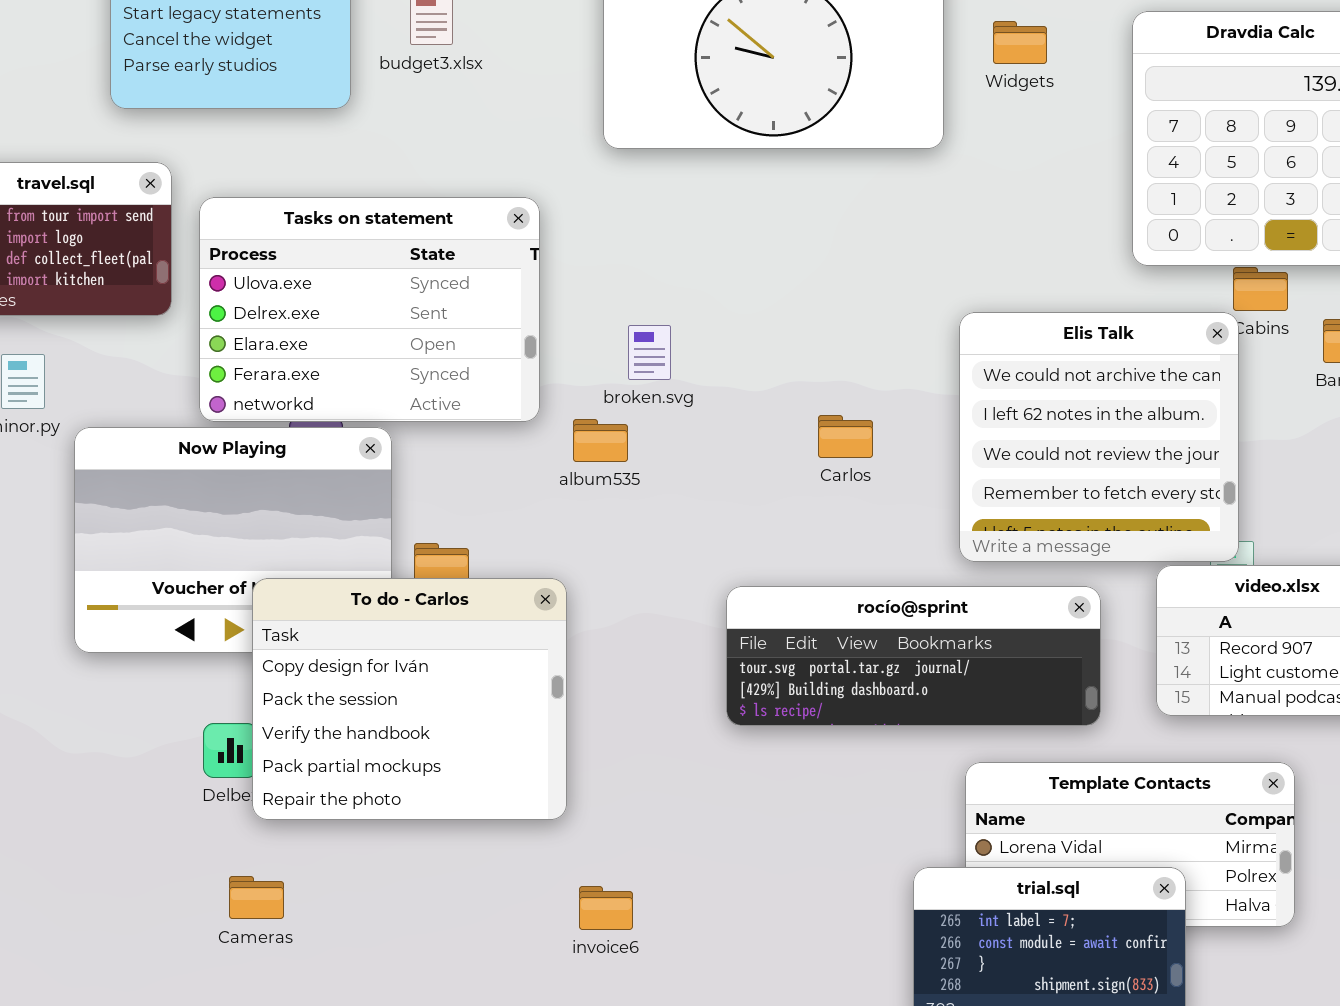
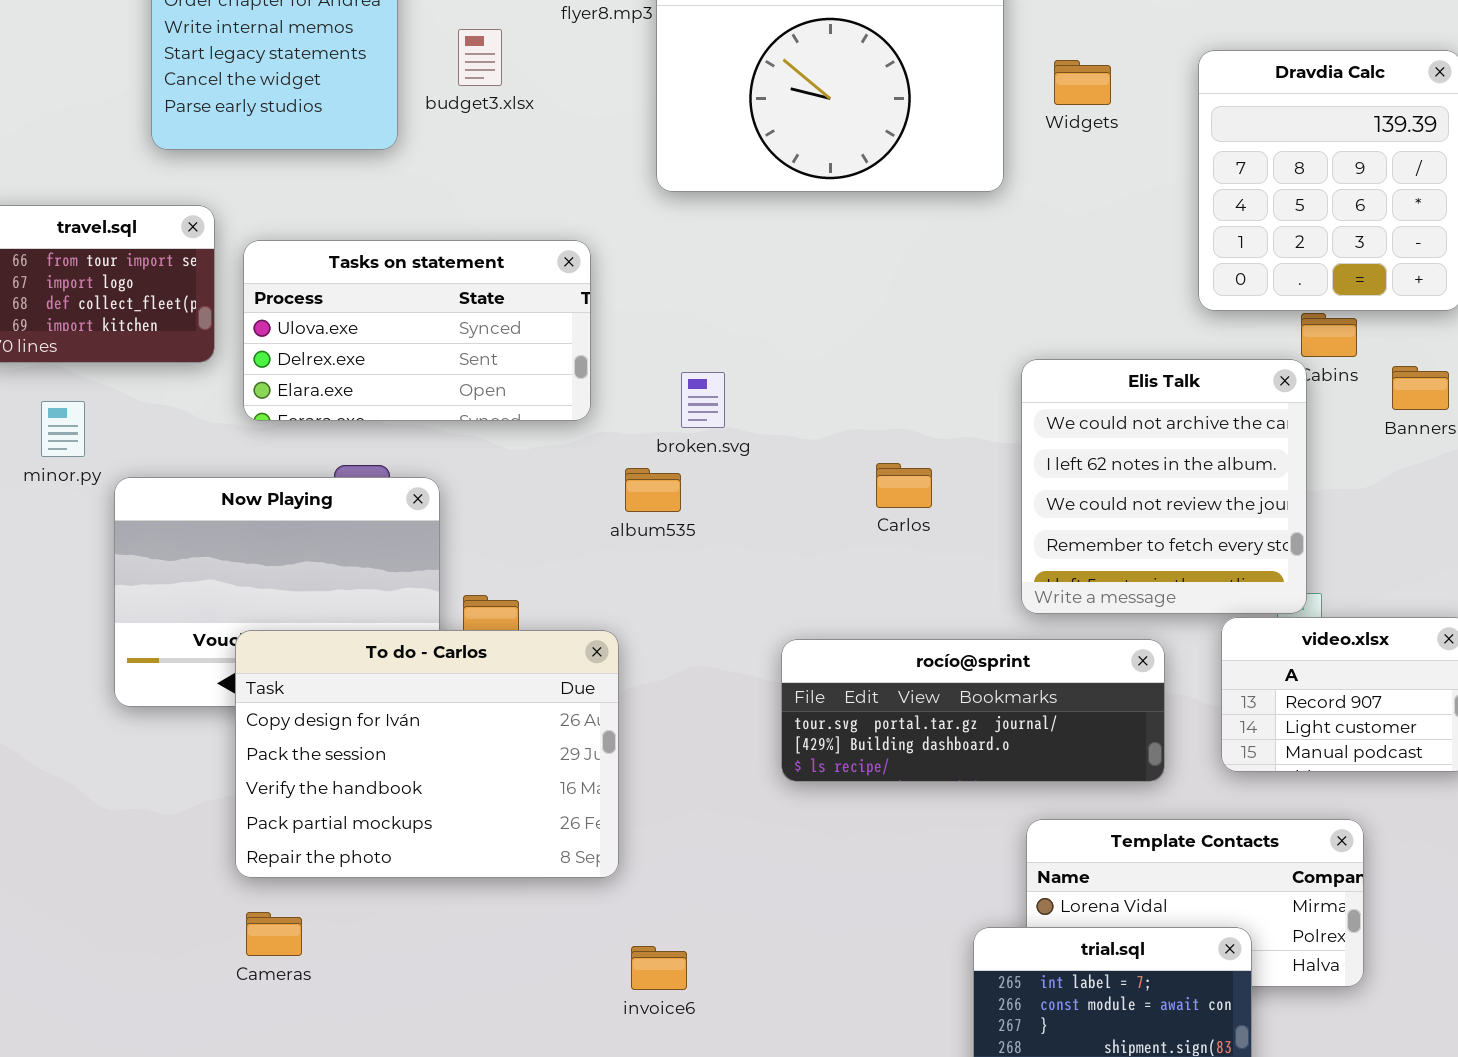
Tasks on statement: [199,197,540,422] -> [243,240,591,421], resized
To do - Carlos: [252,578,567,820] -> [235,630,619,878], resized
Cameras: [229,876,284,919] -> [246,912,302,956], moved

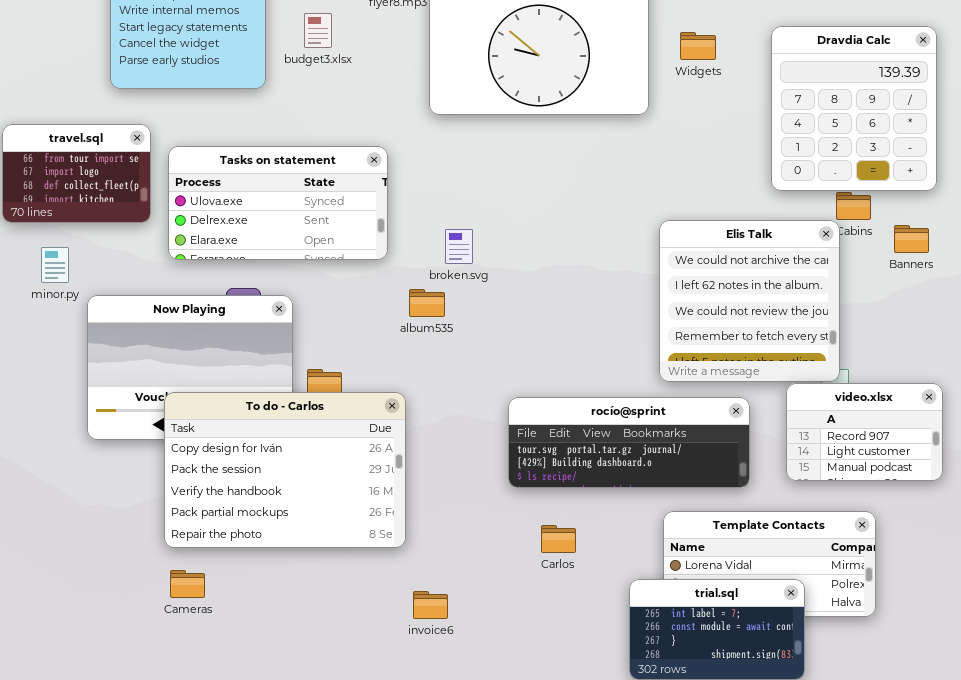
Carlos: [876,463,932,508] -> [541,525,576,553], moved

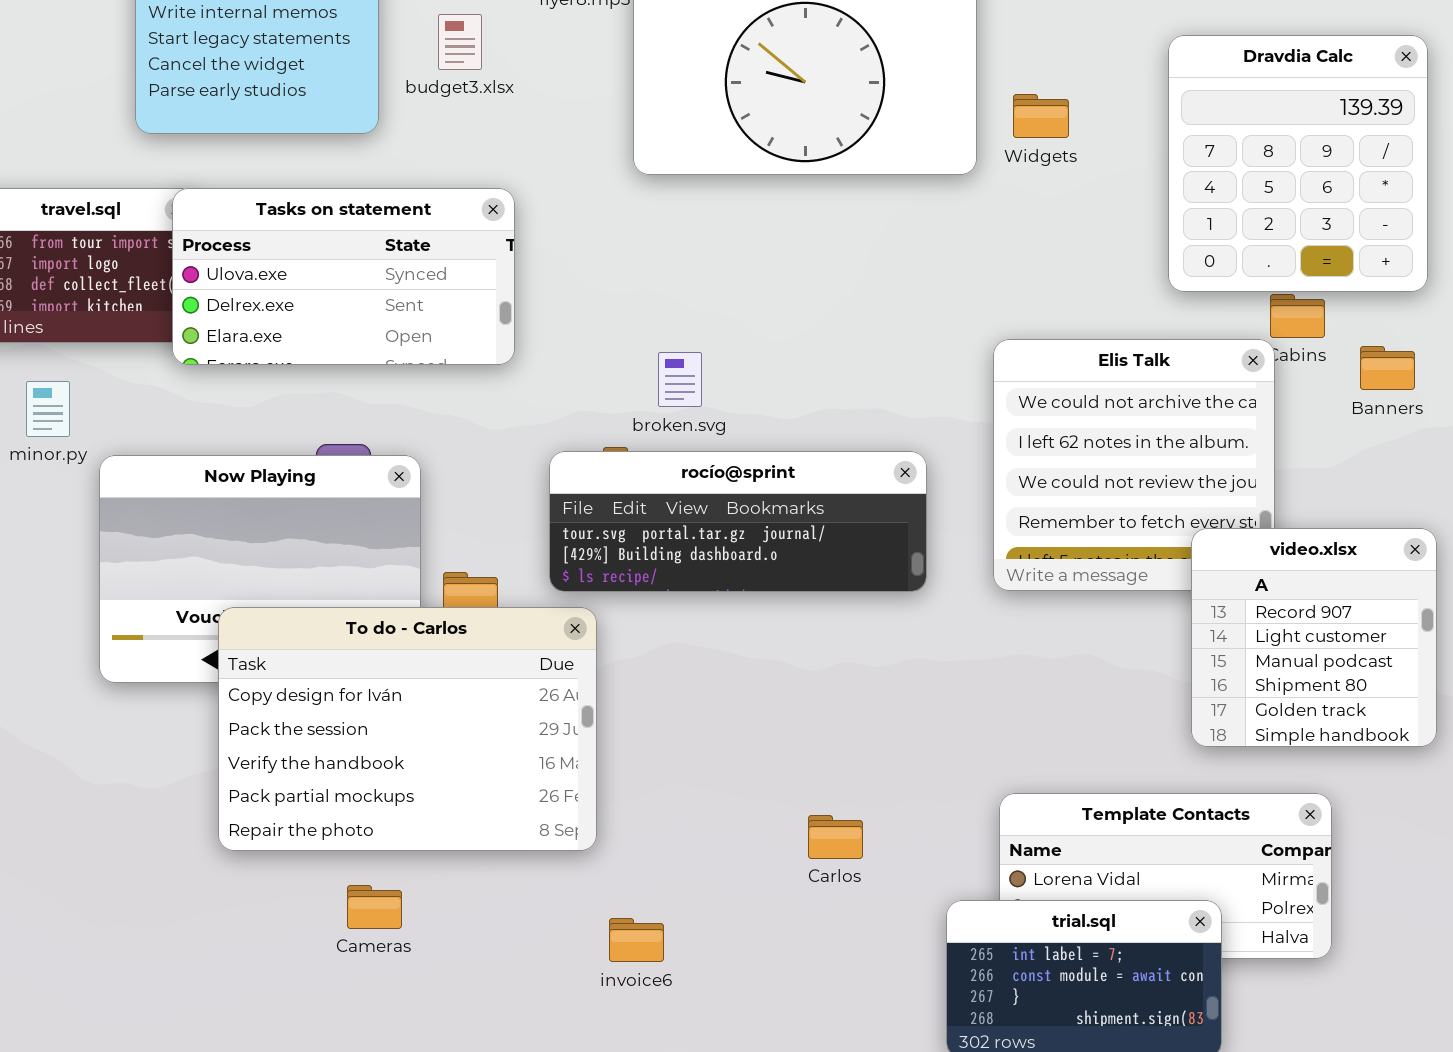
Widgets: [680,32,716,60] -> [1013,94,1069,138], moved
Tasks on statement: [168,146,388,260] -> [172,188,515,365], moved
video.xlsx: [786,383,943,481] -> [1191,528,1437,747], resized
rocío@sprint: [508,397,750,488] -> [549,451,927,592], moved
Cameras: [170,570,205,598] -> [347,885,402,929], moved

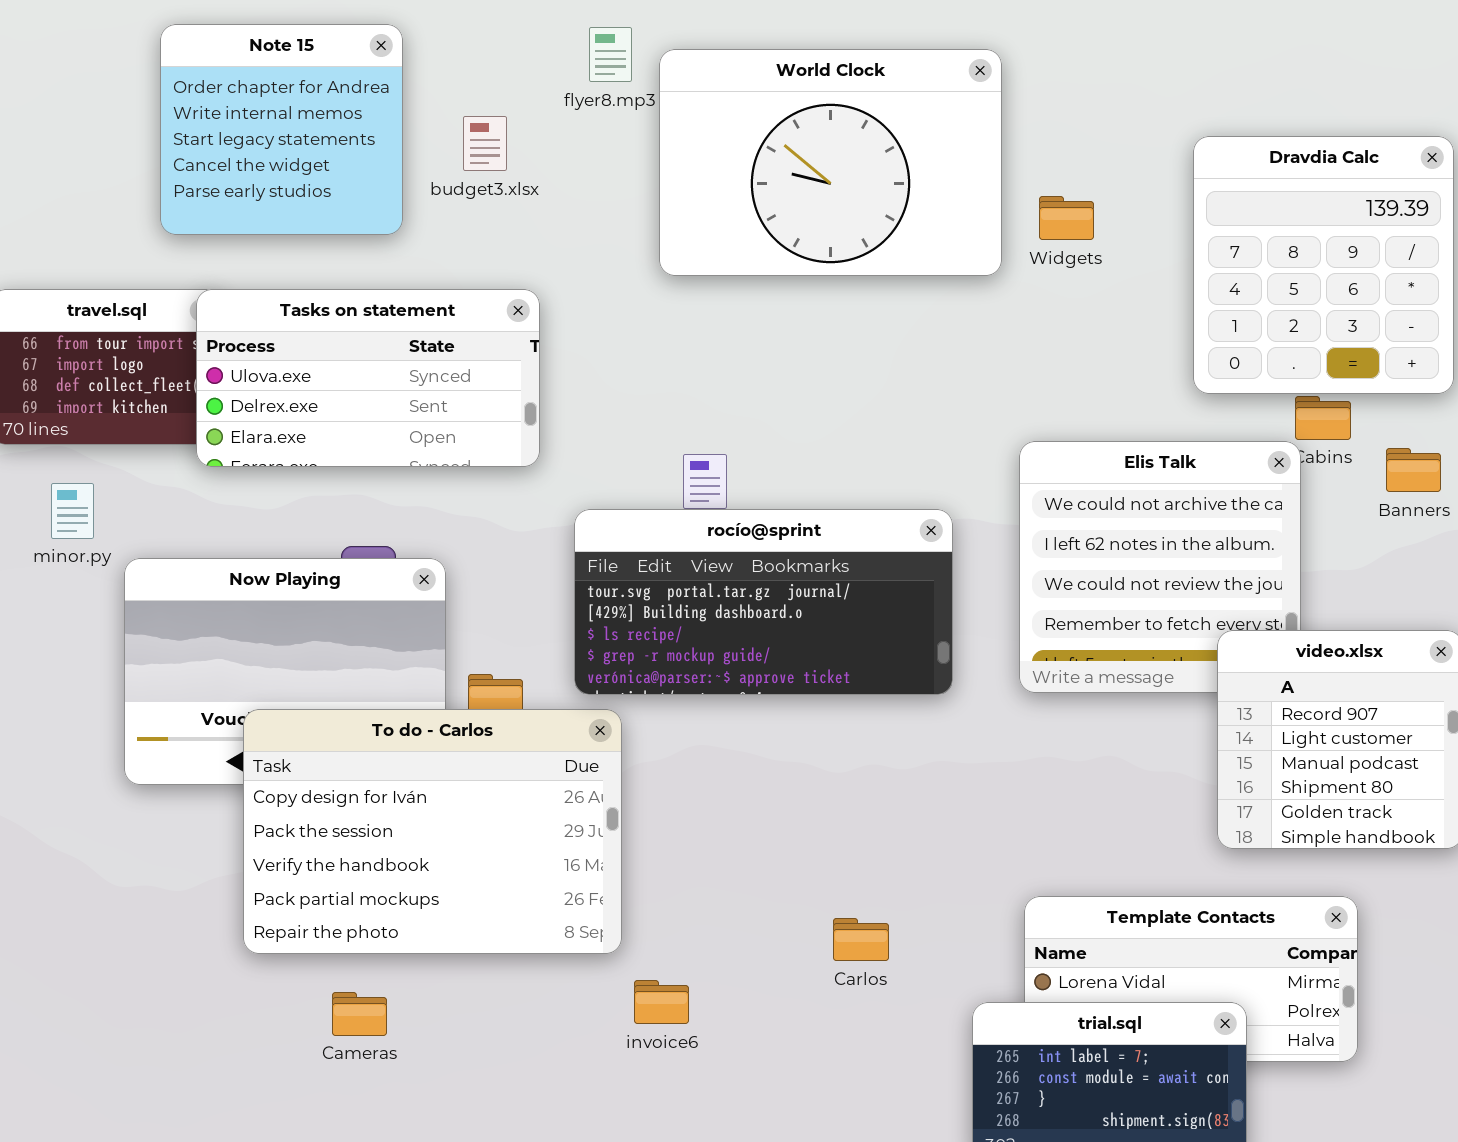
rocío@sprint: [549,451,927,592] -> [574,509,953,695], resized
Cameras: [347,885,402,929] -> [332,992,387,1036], moved
invoice6: [609,918,664,962] -> [634,980,689,1024], moved

